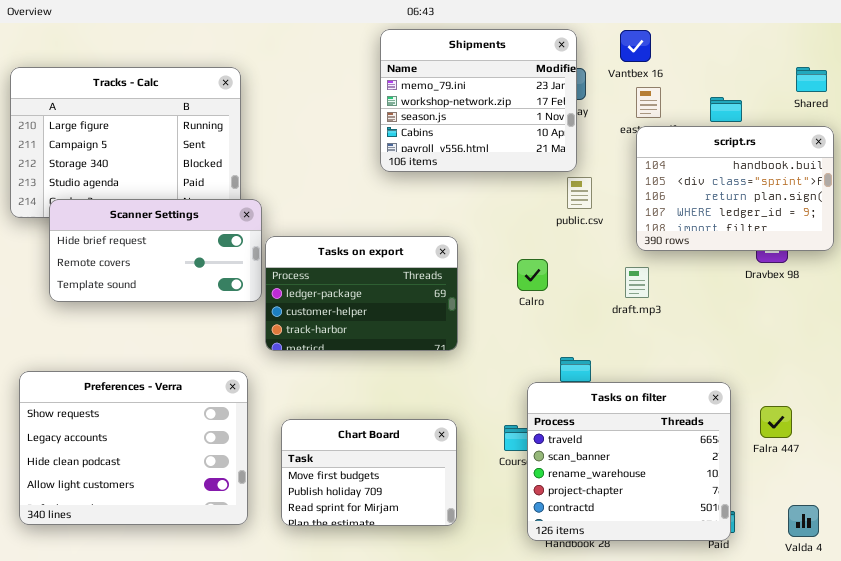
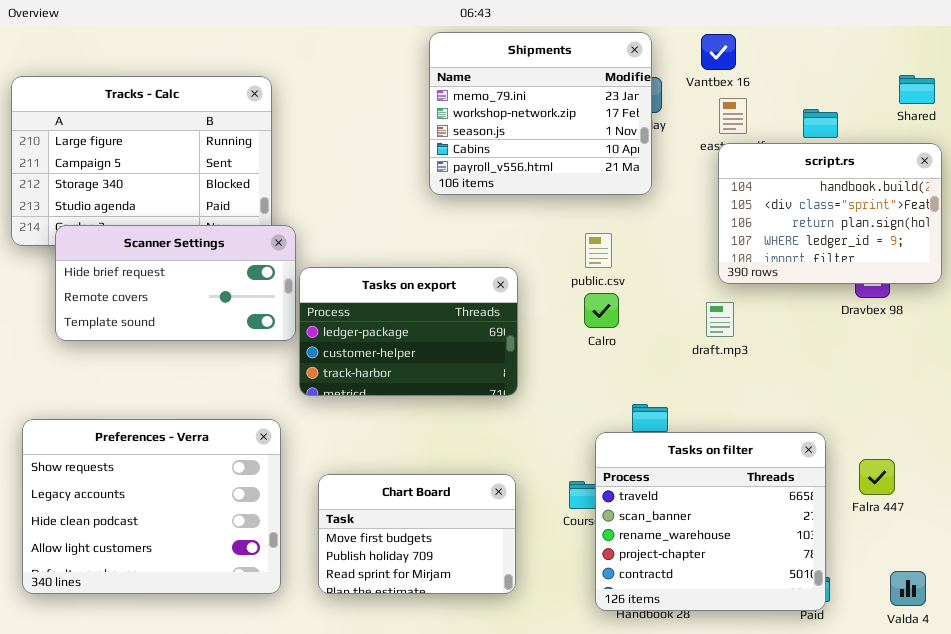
public.csv: [567,177,592,209] -> [585,233,612,268], moved

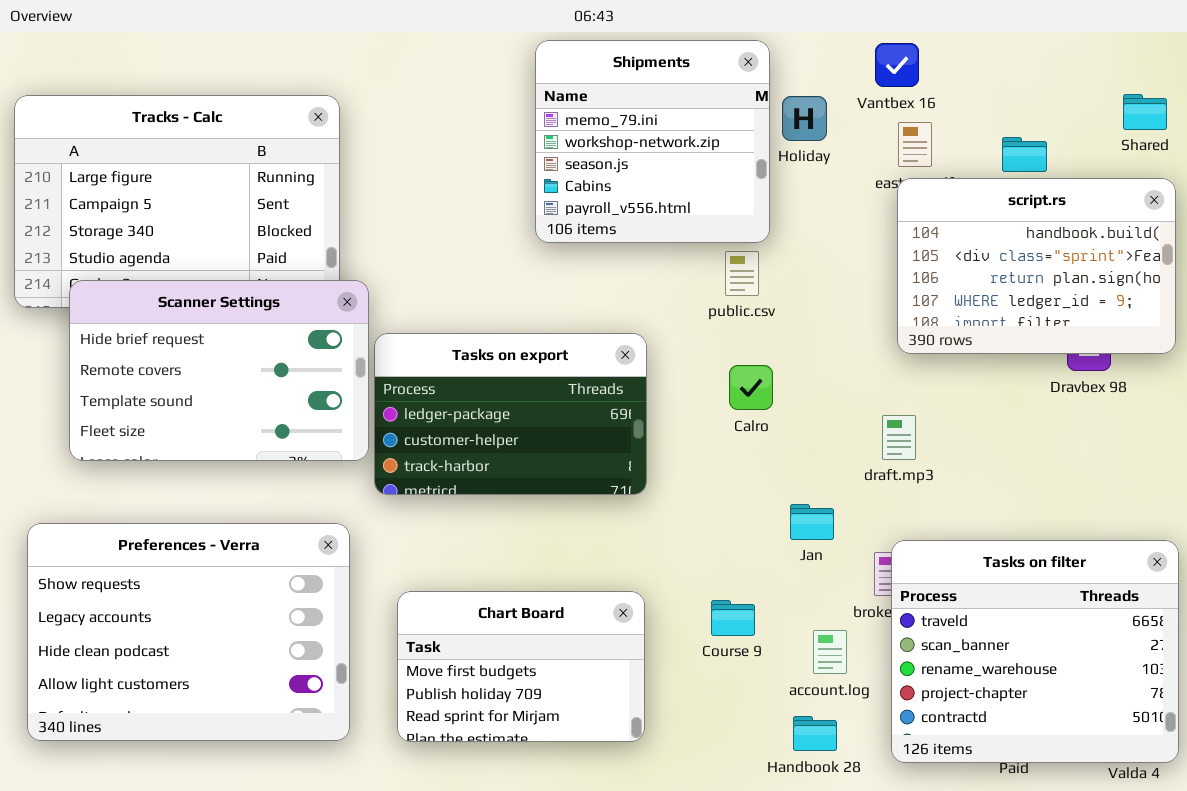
Shipments: [429,32,652,195] -> [535,40,770,243], resized
Scanner Settings: [55,225,296,341] -> [69,280,369,461], resized
public.csv: [585,233,612,268] -> [725,251,759,296], moved
draft.mp3: [706,302,734,337] -> [882,415,916,460], moved
Tasks on filter: [595,432,826,611] -> [891,540,1179,763], moved

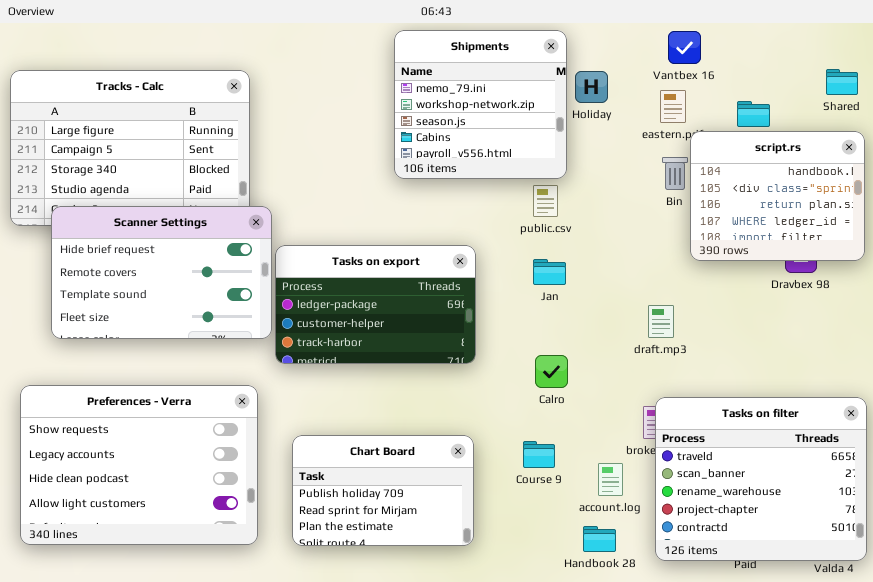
Vantbex 16: [875,43,919,87] -> [668,31,701,64], moved
script.rs: [897,178,1176,354] -> [690,131,865,261], resized
Calro: [729,365,773,410] -> [535,355,568,388], moved
Jan: [790,504,834,540] -> [533,259,566,285], moved
Chart Board: [397,591,645,742] -> [292,435,474,546], scrolled down 1 row

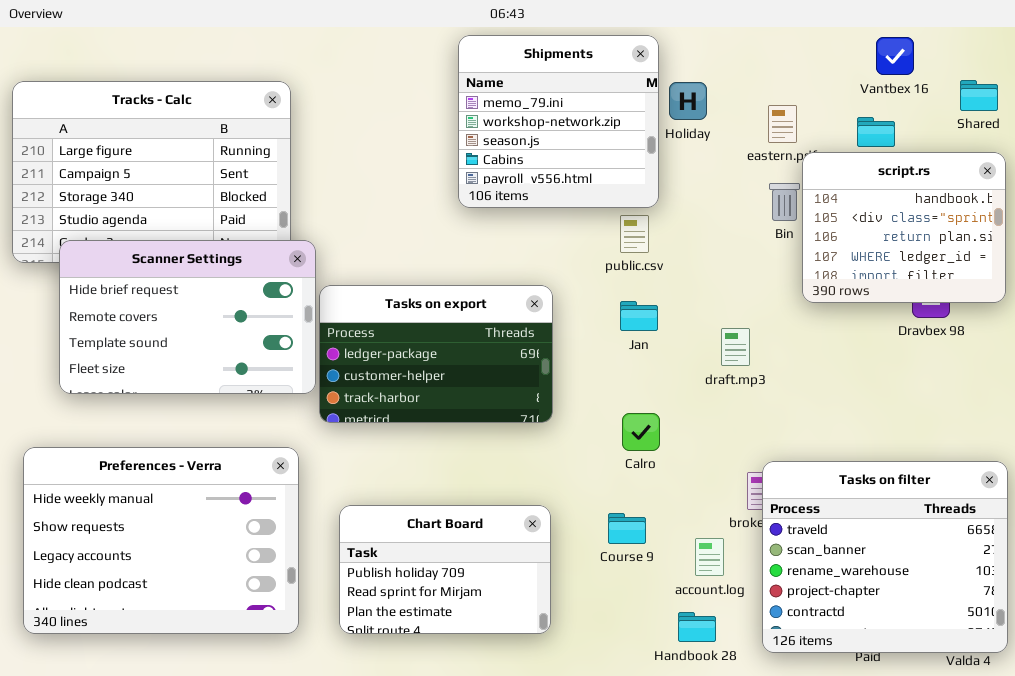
Vantbex 16: [668,31,701,64] -> [876,37,914,75], moved
draft.mp3: [648,305,674,338] -> [721,328,750,366], moved
Preferences - Verra: [20,385,258,545] -> [23,447,299,634], scrolled up 1 row

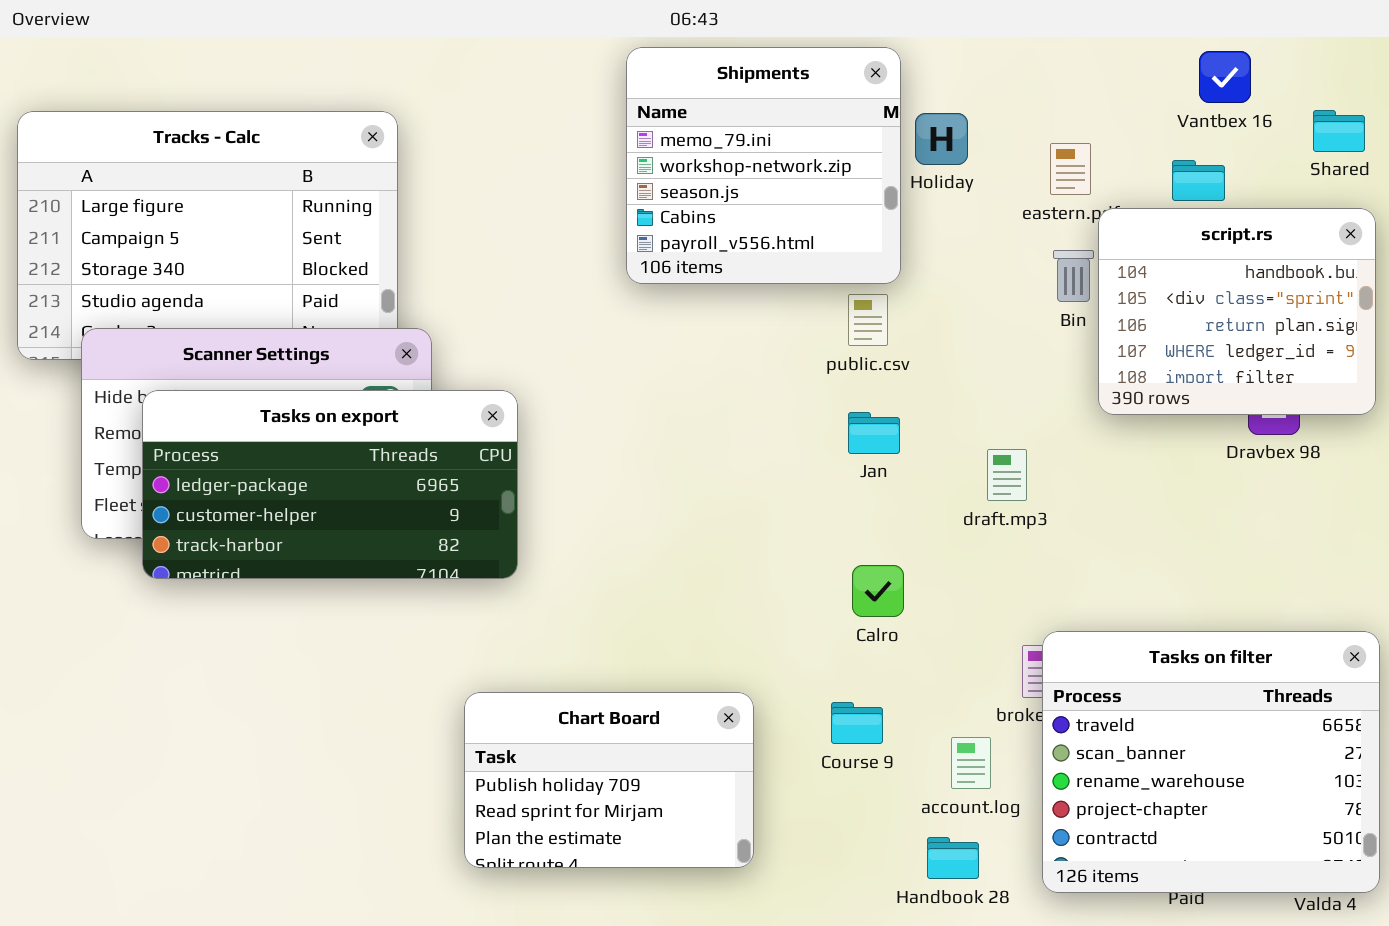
Tasks on export: [319,285,553,423] -> [142,390,518,579], moved, resized
Preferences - Verra: [23,447,299,634] -> none, closed

